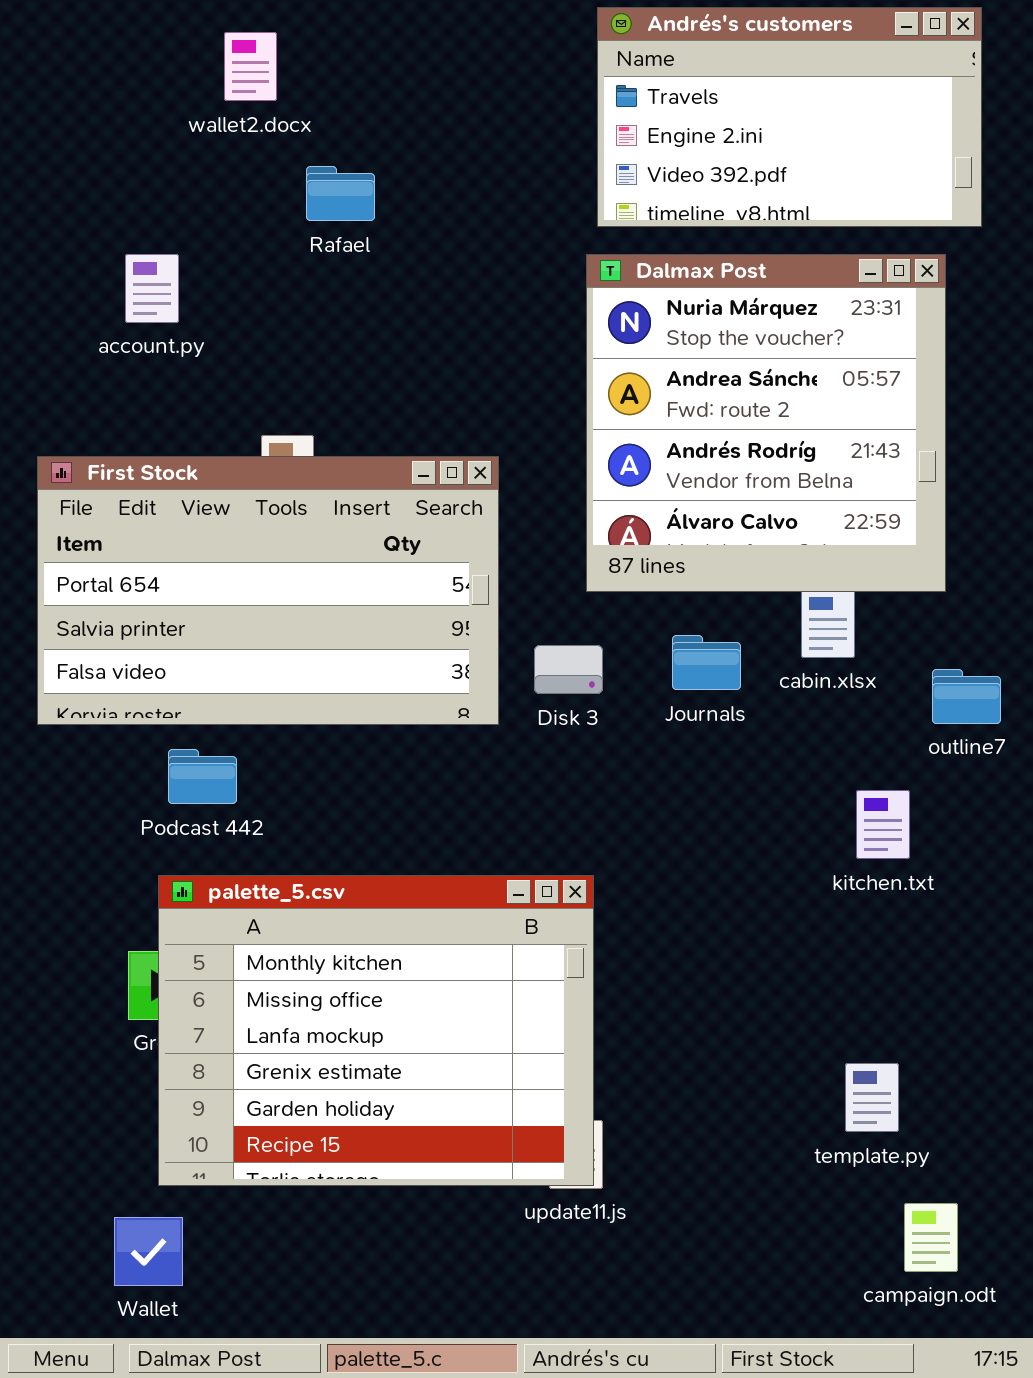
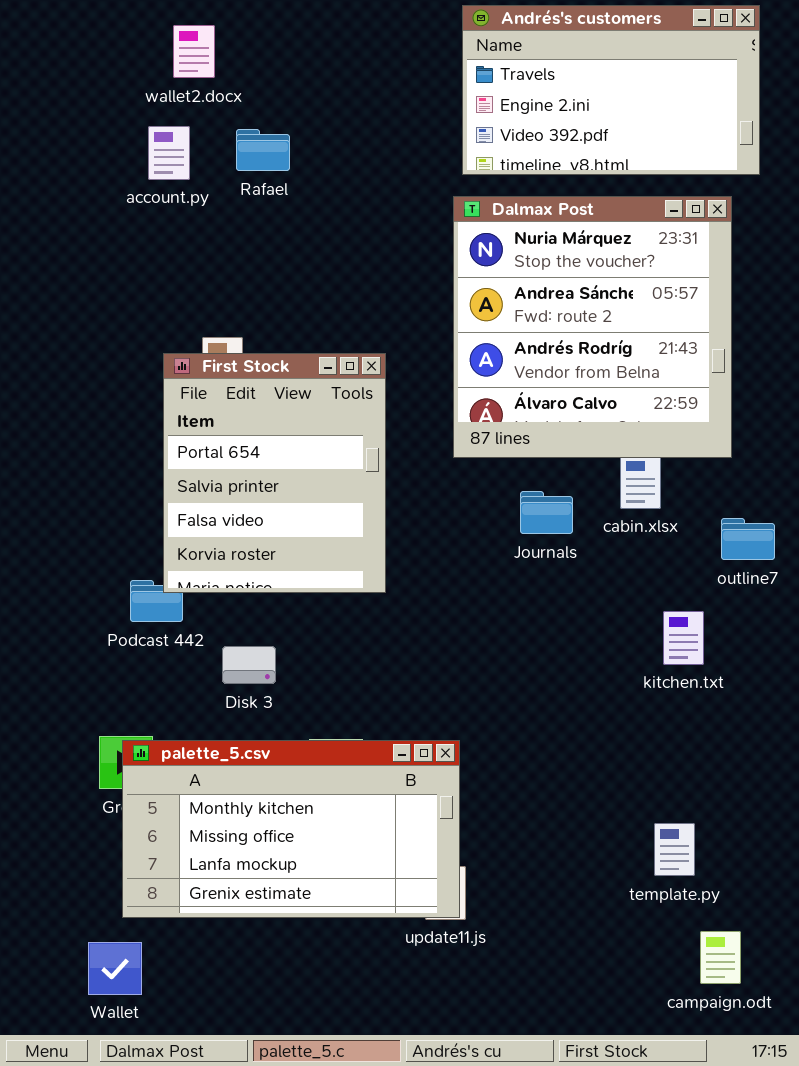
account.py: [125,254,179,323] -> [148,126,190,180], moved
First Stock: [37,456,499,725] -> [163,353,386,593], resized
Disk 3: [534,645,603,694] -> [222,646,276,684], moved
palette_5.csv: [158,875,594,1186] -> [122,740,460,918], resized

